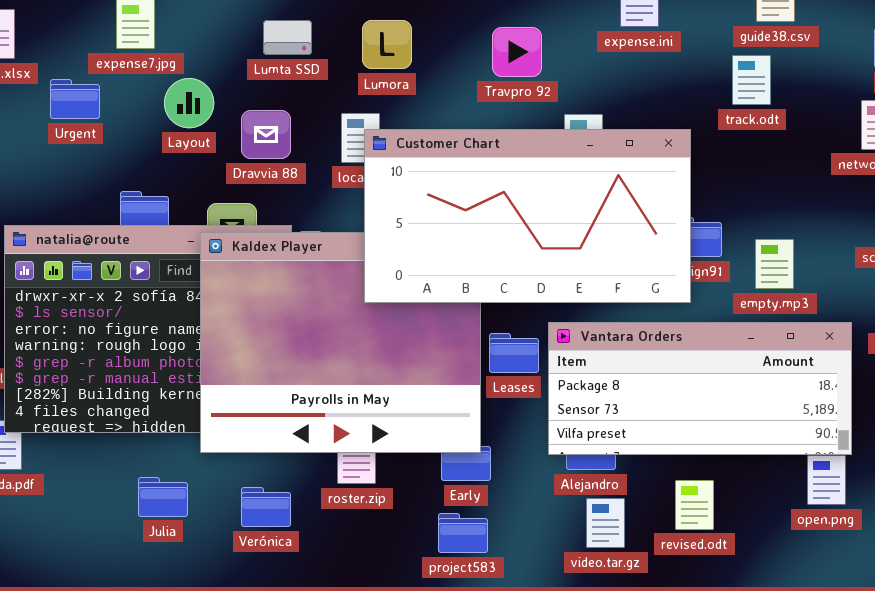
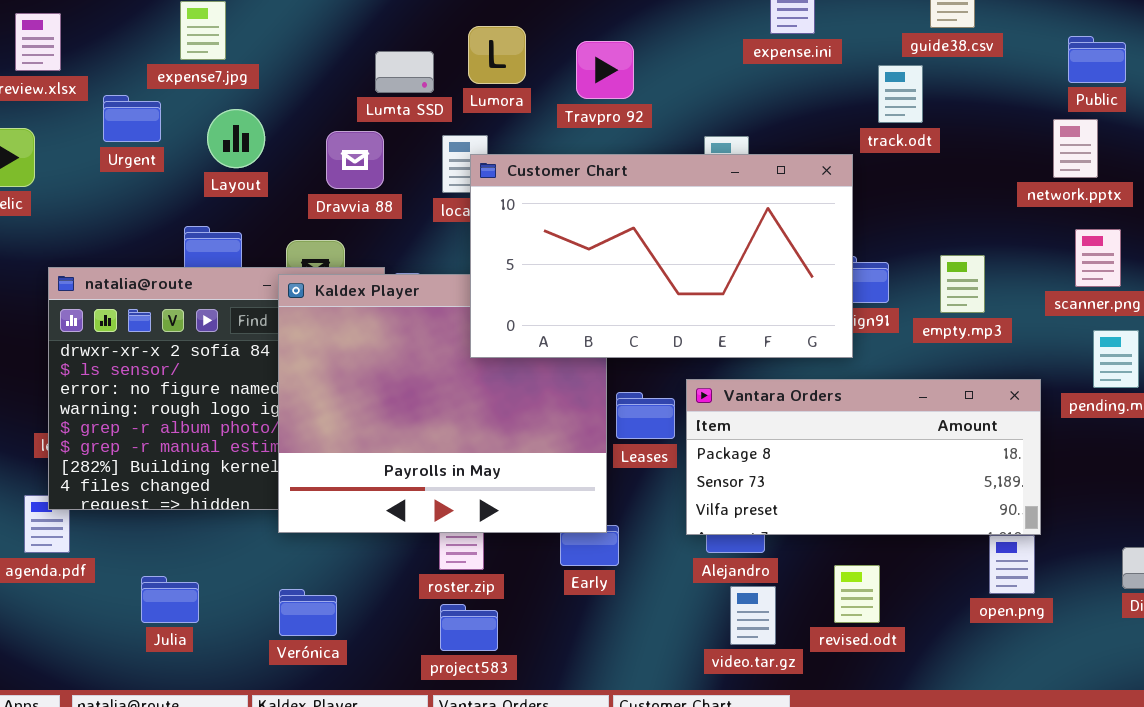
Lumta SSD: [263,20,312,55] -> [375,51,434,93], moved
Travpro 92: [492,27,542,77] -> [576,41,634,99], moved
track.odt: [732,55,771,105] -> [878,65,923,123], moved
Layout: [164,78,214,128] -> [207,109,265,168], moved
empty.mp3: [755,239,794,289] -> [940,255,985,313], moved
Julia: [138,477,188,517] -> [141,576,199,623], moved
Verónica: [241,487,291,527] -> [279,589,337,636], moved
project583: [438,513,488,553] -> [440,604,498,651], moved

